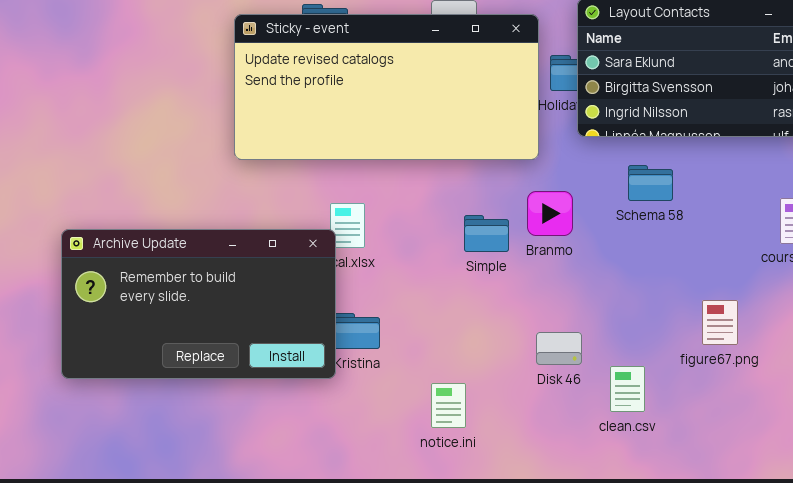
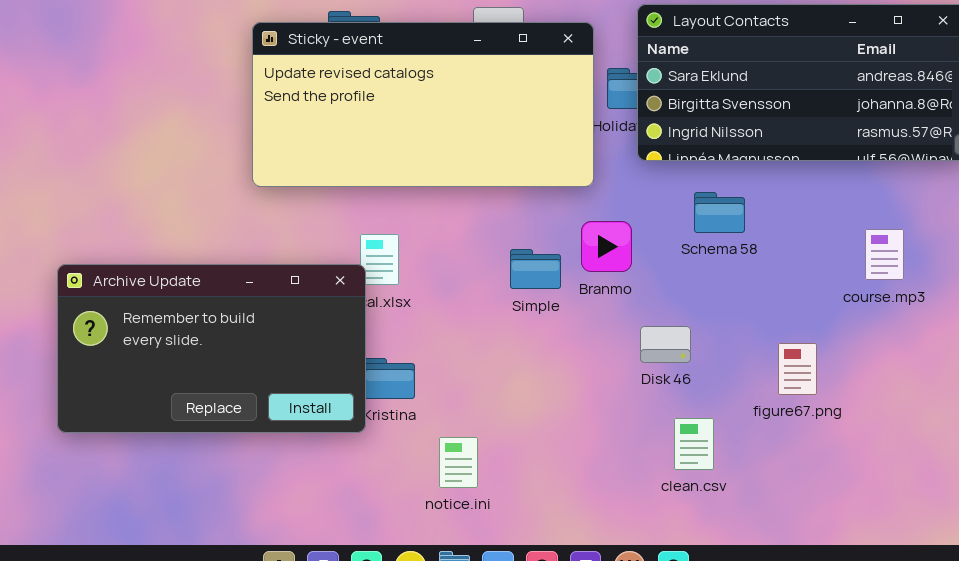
Disk 46: [536,332,582,365] -> [640,326,691,363], moved
notice.ini: [431,383,466,428] -> [439,437,478,488], moved

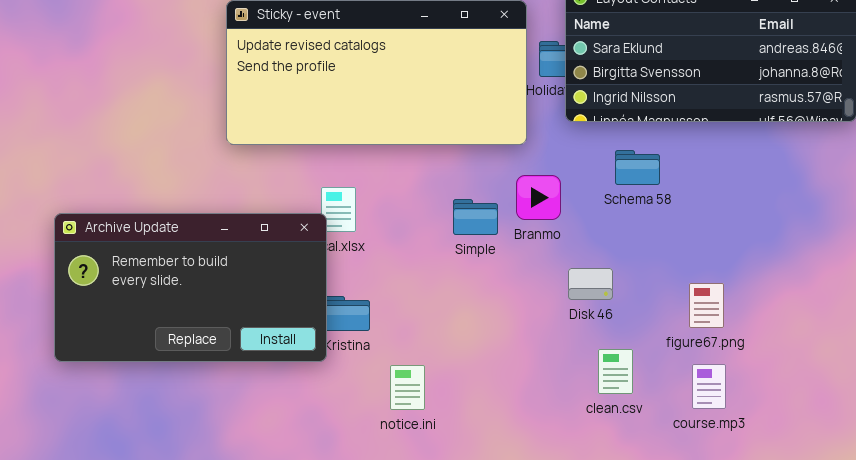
course.mp3: [865,229,904,280] -> [692,364,726,409], moved

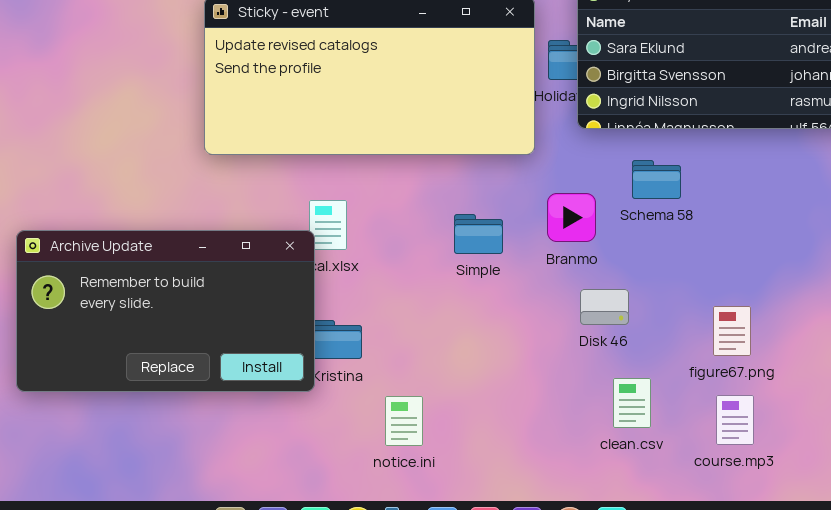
Branmo: [516,175,561,220] -> [547,193,596,242], moved

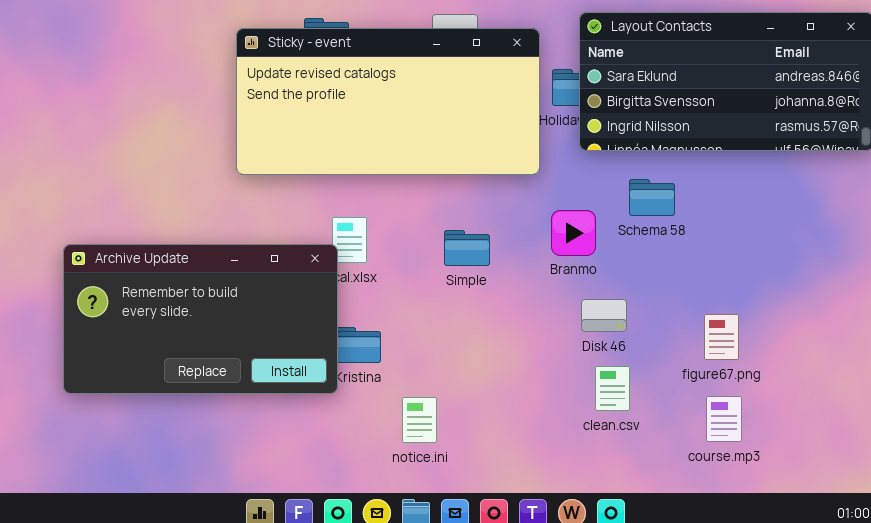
Simple: [454,214,503,254] -> [444,230,490,266], moved
clean.csv: [613,378,651,428] -> [595,366,630,411], moved

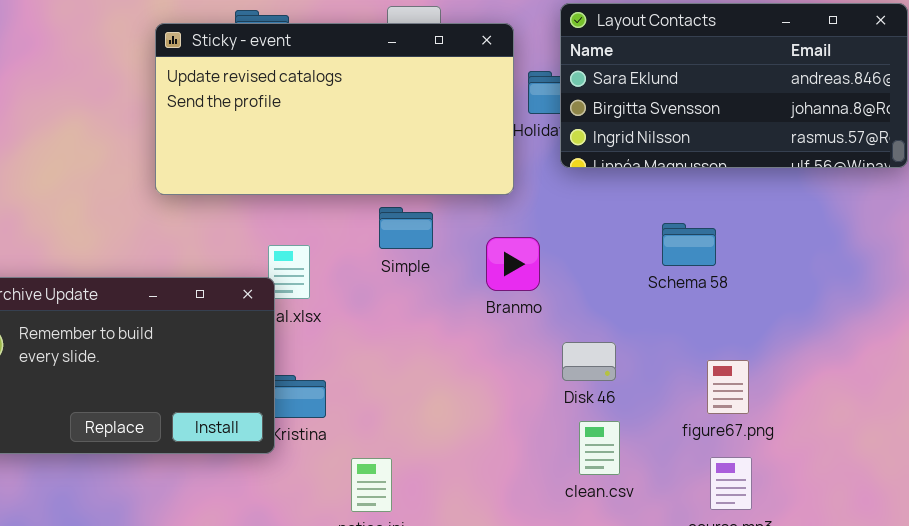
Schema 58: [629,179,675,216] -> [662,223,716,266], moved
Branmo: [551,210,596,256] -> [486,237,540,291], moved
Simple: [444,230,490,266] -> [379,207,433,249], moved

